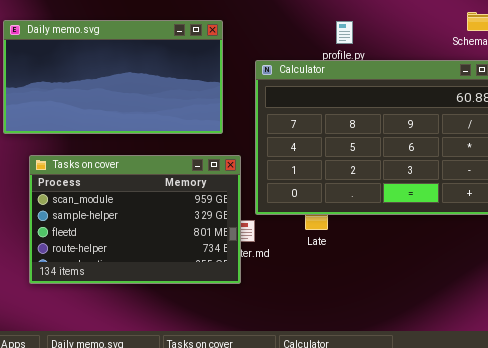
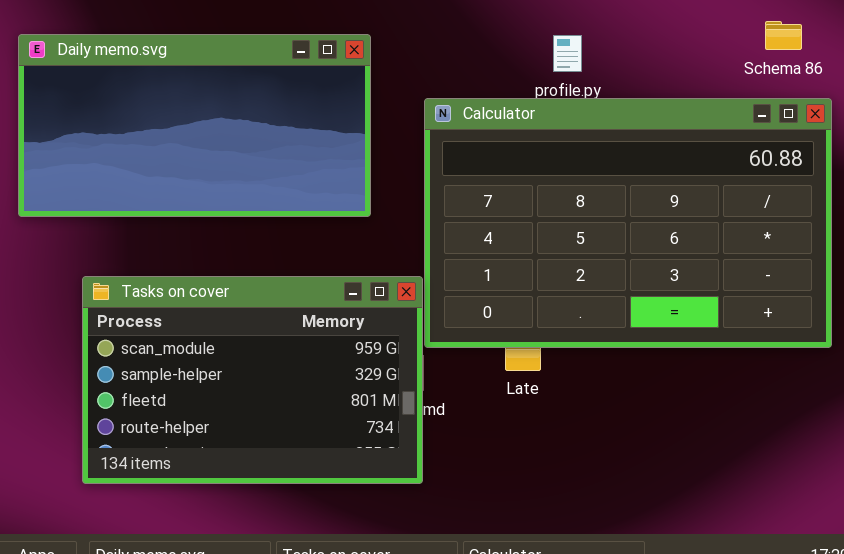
Tasks on cover: [29,155,241,284] -> [82,276,423,484], moved

